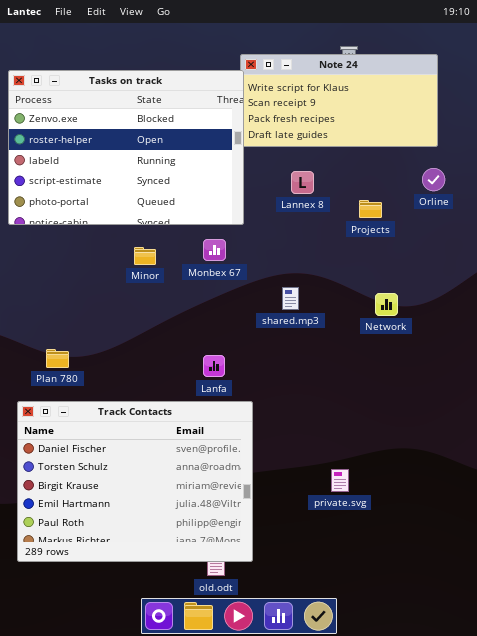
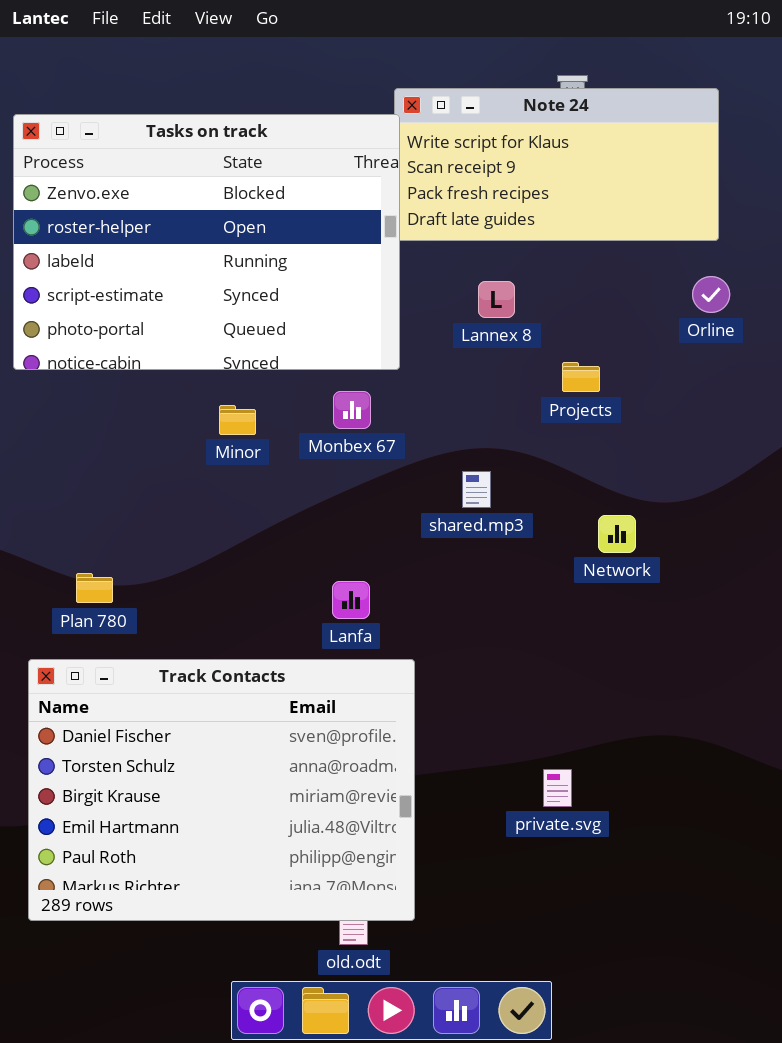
Projects: [359,200,382,218] -> [562,362,600,392], moved
Network: [375,293,398,316] -> [598,515,636,553], moved

